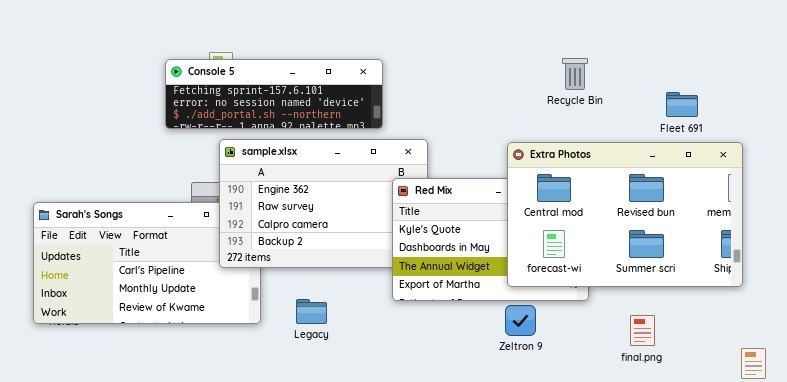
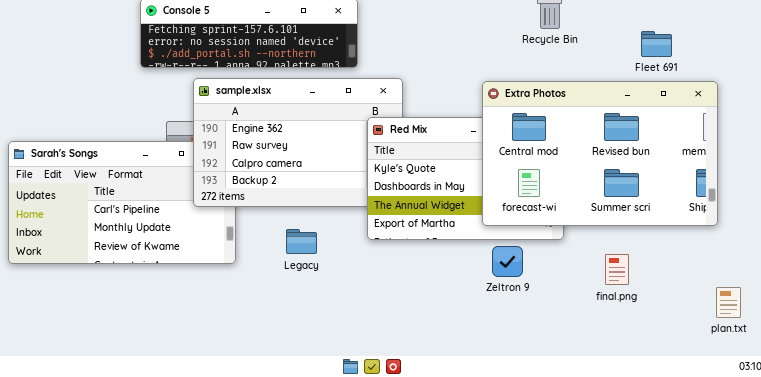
Legacy: [296,299,327,324] -> [286,229,317,254], moved
Zeltron 9: [505,305,536,336] -> [492,246,523,277], moved

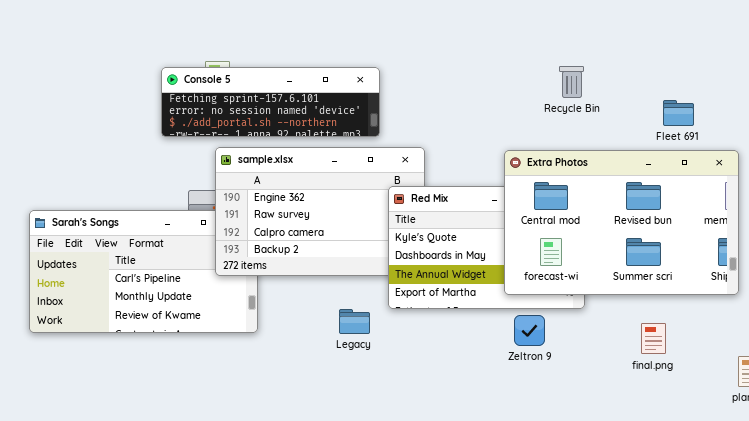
Legacy: [286,229,317,254] -> [339,309,370,334], moved
final.png: [605,254,629,285] -> [641,323,666,354], moved

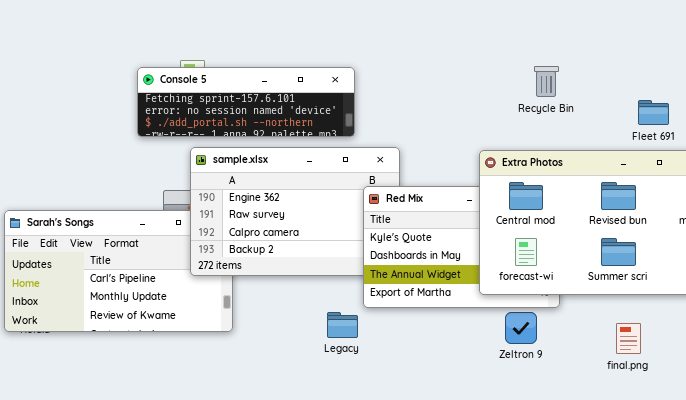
Legacy: [339,309,370,334] -> [327,312,358,338], moved
Zeltron 9: [514,315,545,346] -> [505,312,537,344], moved

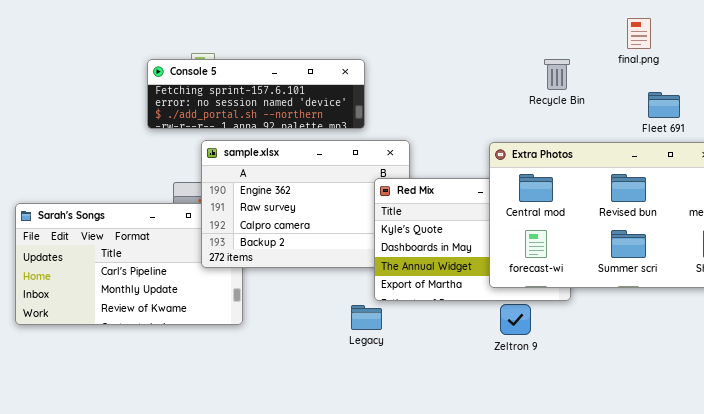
Legacy: [327,312,358,338] -> [351,305,382,330], moved
Zeltron 9: [505,312,537,344] -> [500,304,531,335], moved
final.png: [616,323,641,354] -> [627,18,651,49], moved

